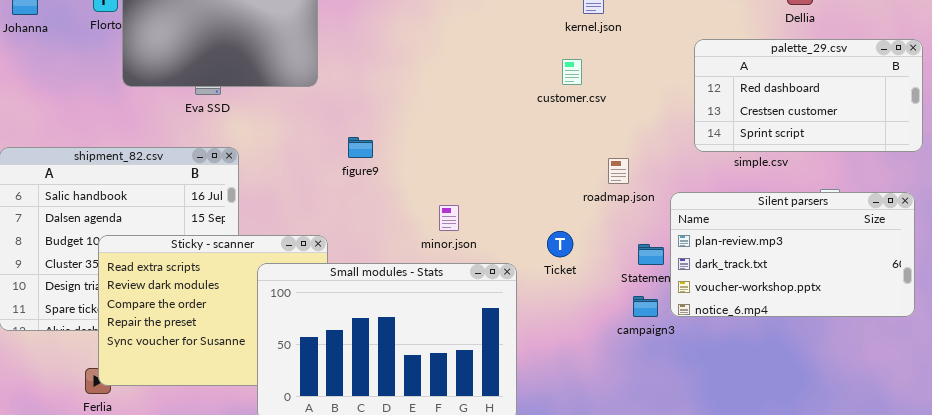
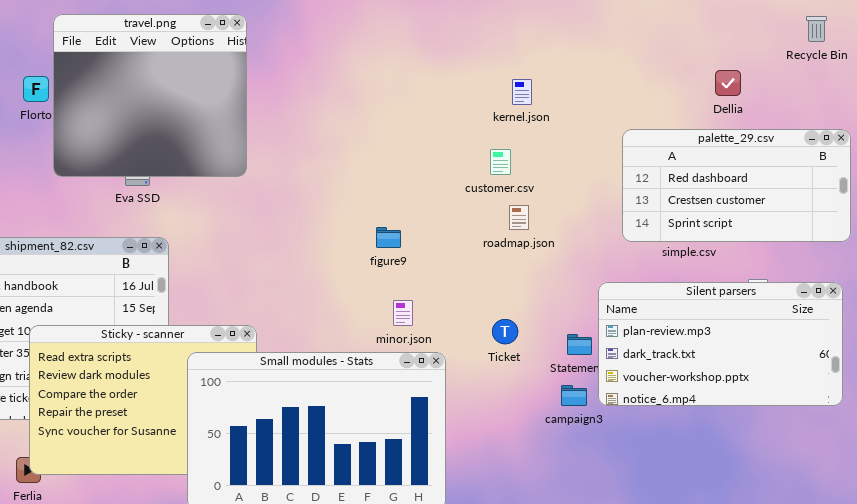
figure9: [348,137,373,158] -> [376,227,401,248], moved
roadmap.json: [608,158,629,184] -> [509,205,529,230], moved
minor.json: [439,205,459,231] -> [393,300,413,326], moved
Ticket: [547,231,573,257] -> [492,319,518,344], moved

